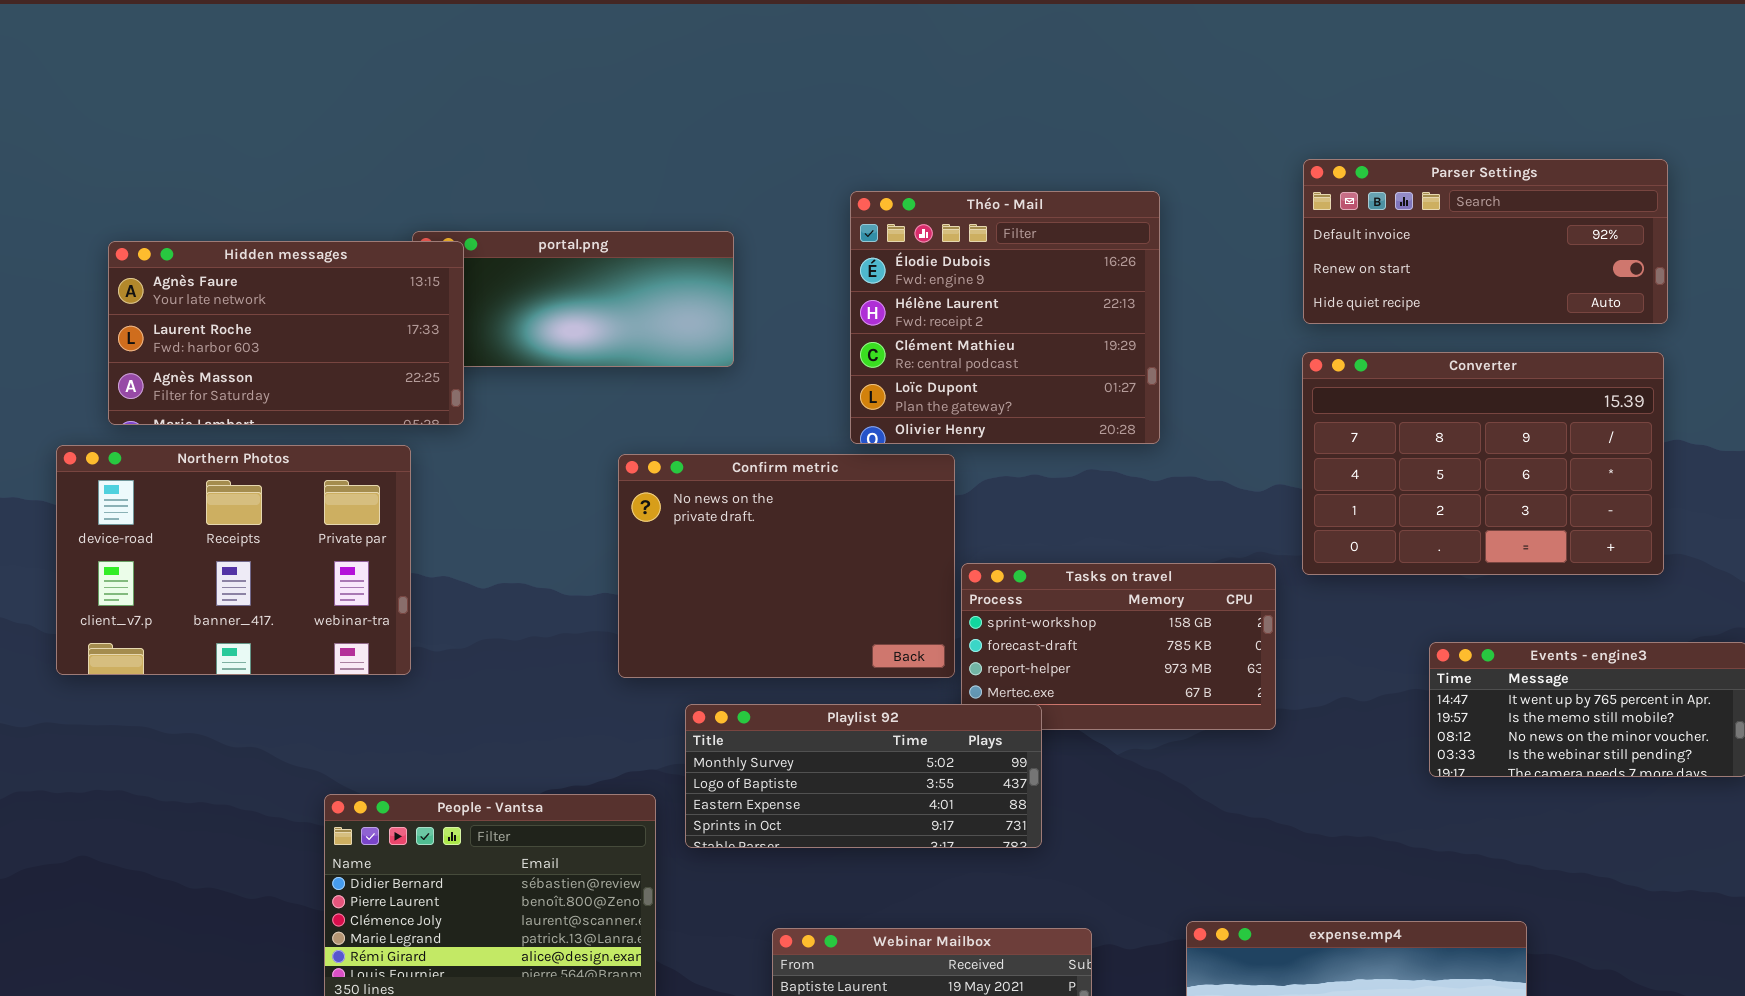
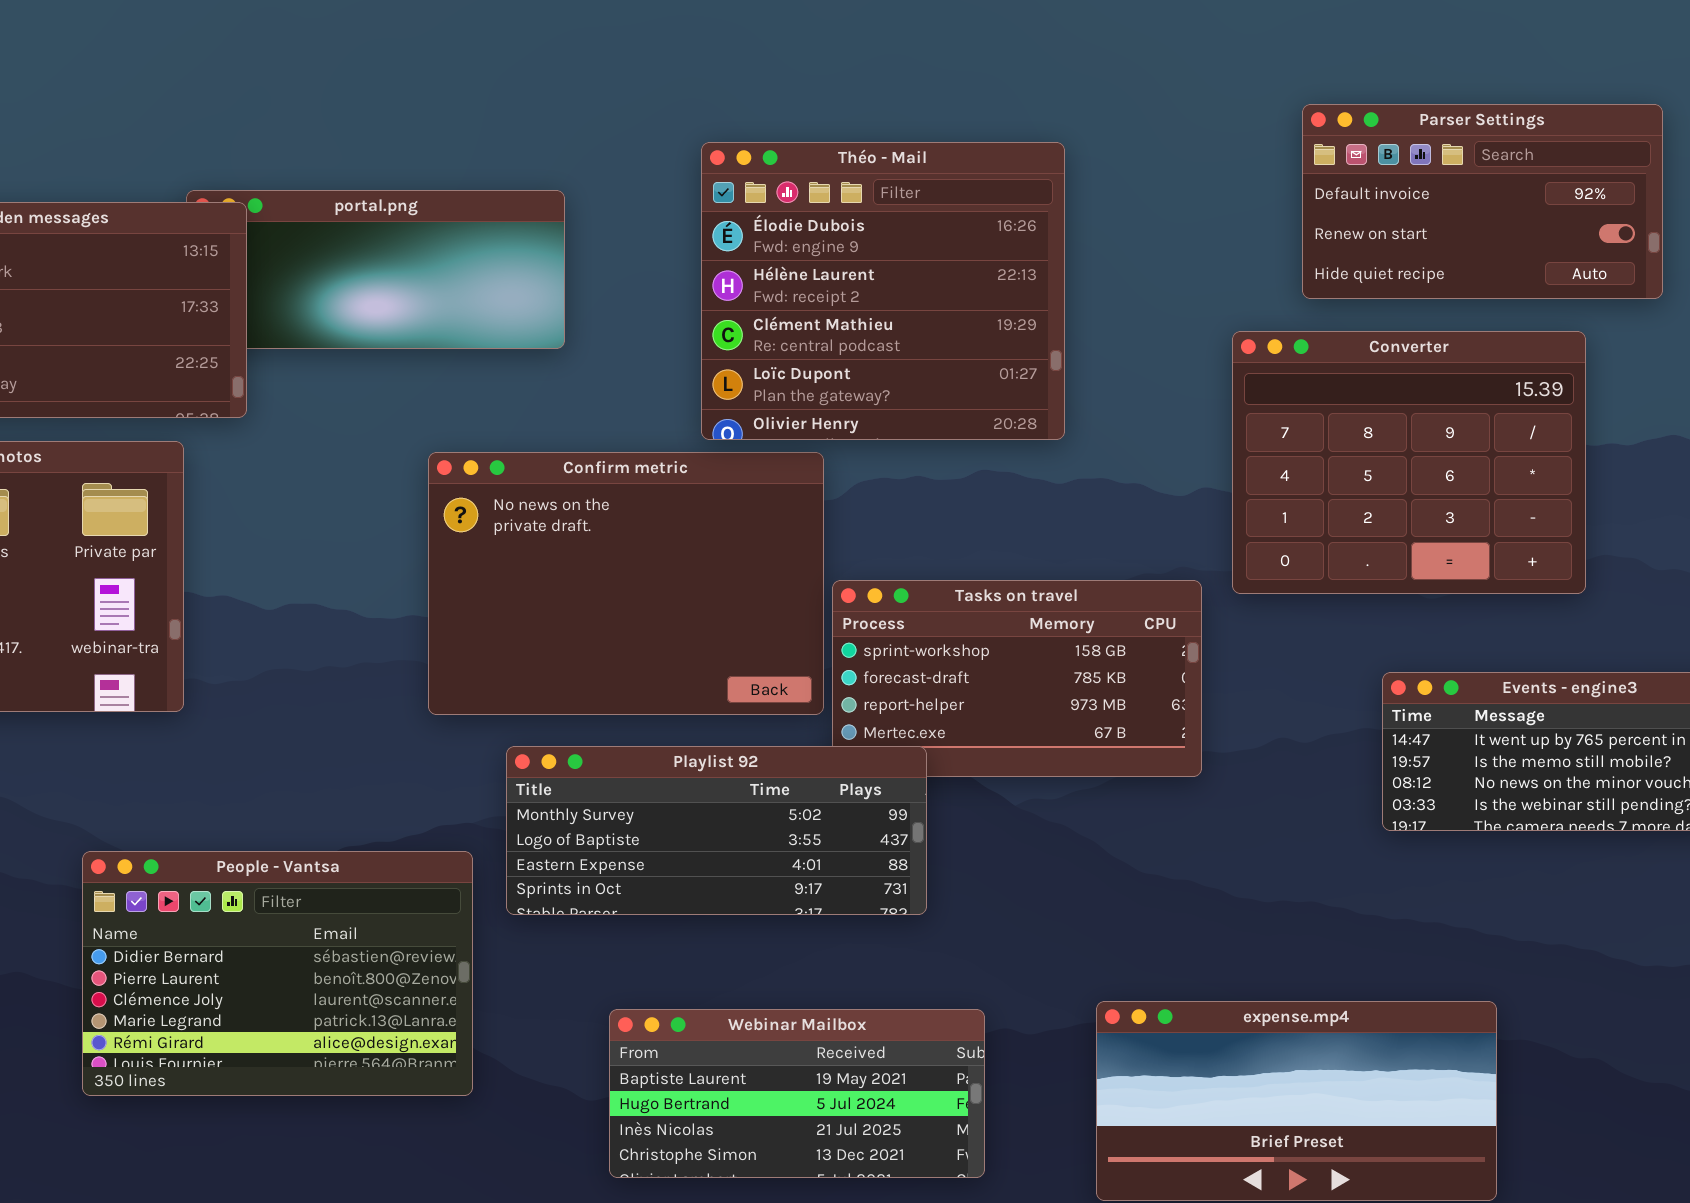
Parser Settings: [1303,159,1668,324] -> [1302,104,1663,299], resized
Converter: [1302,352,1664,575] -> [1232,331,1586,594], resized

